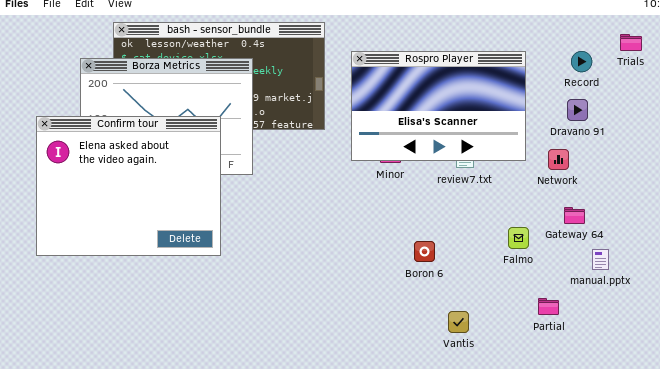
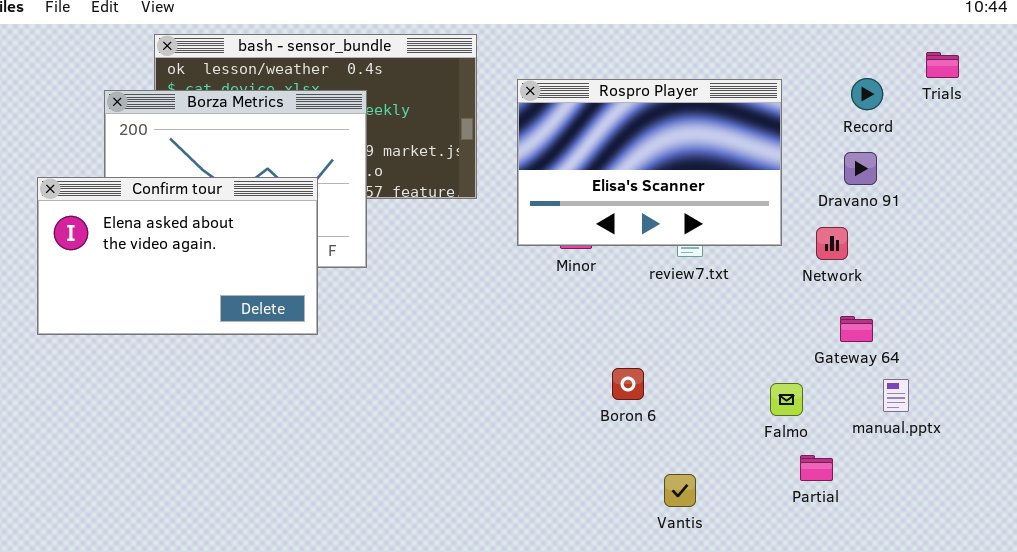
Confirm tour: [36,116,221,256] -> [37,177,318,335], resized
Falmo: [508,227,529,249] -> [770,383,803,416], moved

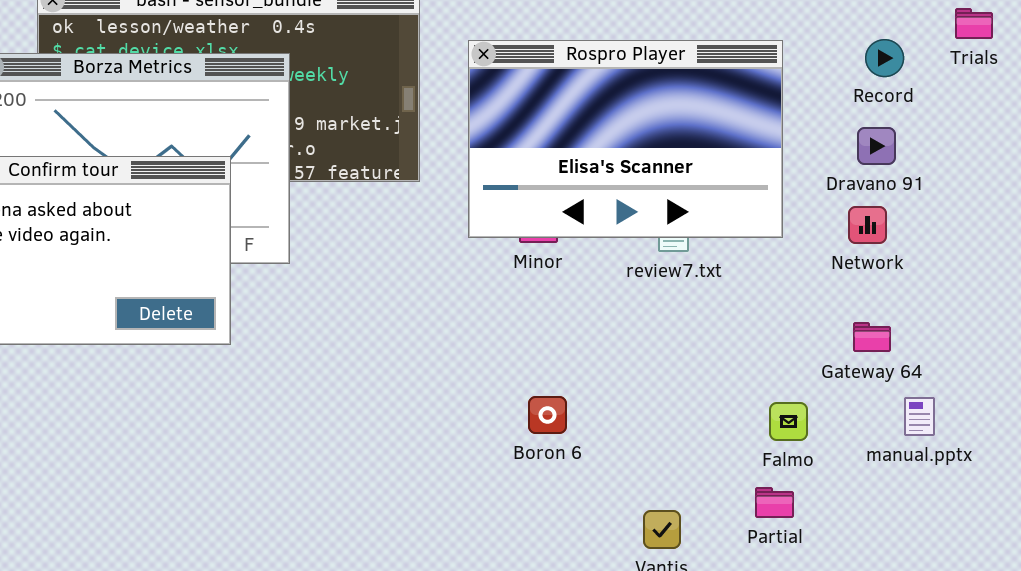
Network: [816,227,848,260] -> [848,206,887,244], moved
Boron 6: [612,368,644,400] -> [528,396,567,434], moved
Partial: [800,455,833,481] -> [755,487,794,518], moved

